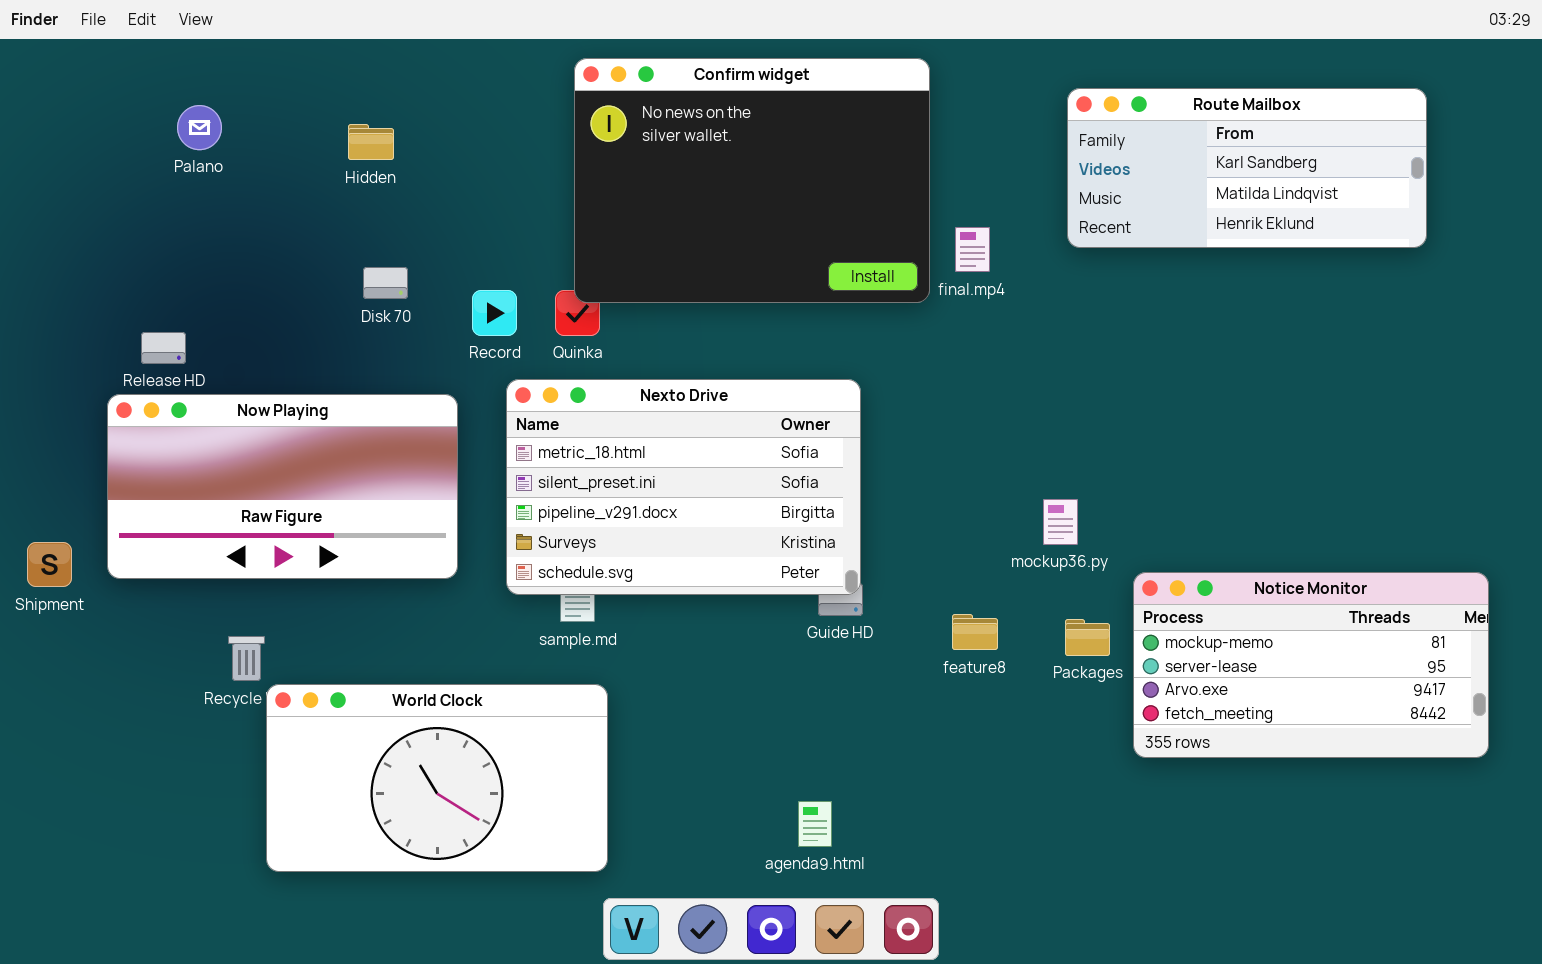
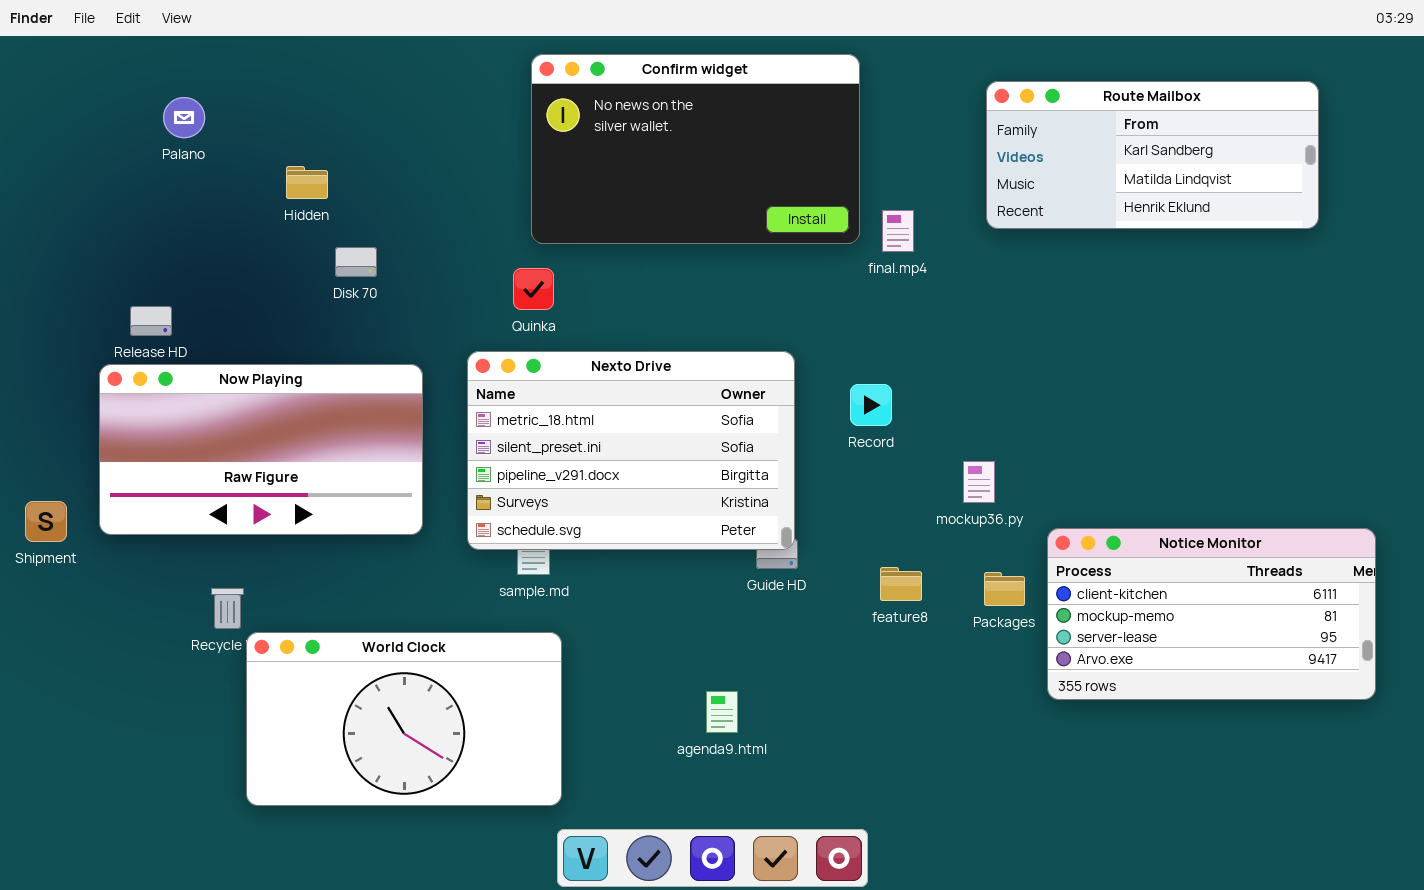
Confirm widget: [574,58,930,303] -> [531,54,860,244], resized
Hidden: [348,124,394,160] -> [286,166,328,199], moved
Record: [472,290,517,336] -> [850,384,892,426], moved
Notice Monitor: [1133,572,1489,758] -> [1047,528,1376,700], scrolled up 1 row
agenda9.html: [798,801,832,847] -> [706,691,738,733], moved

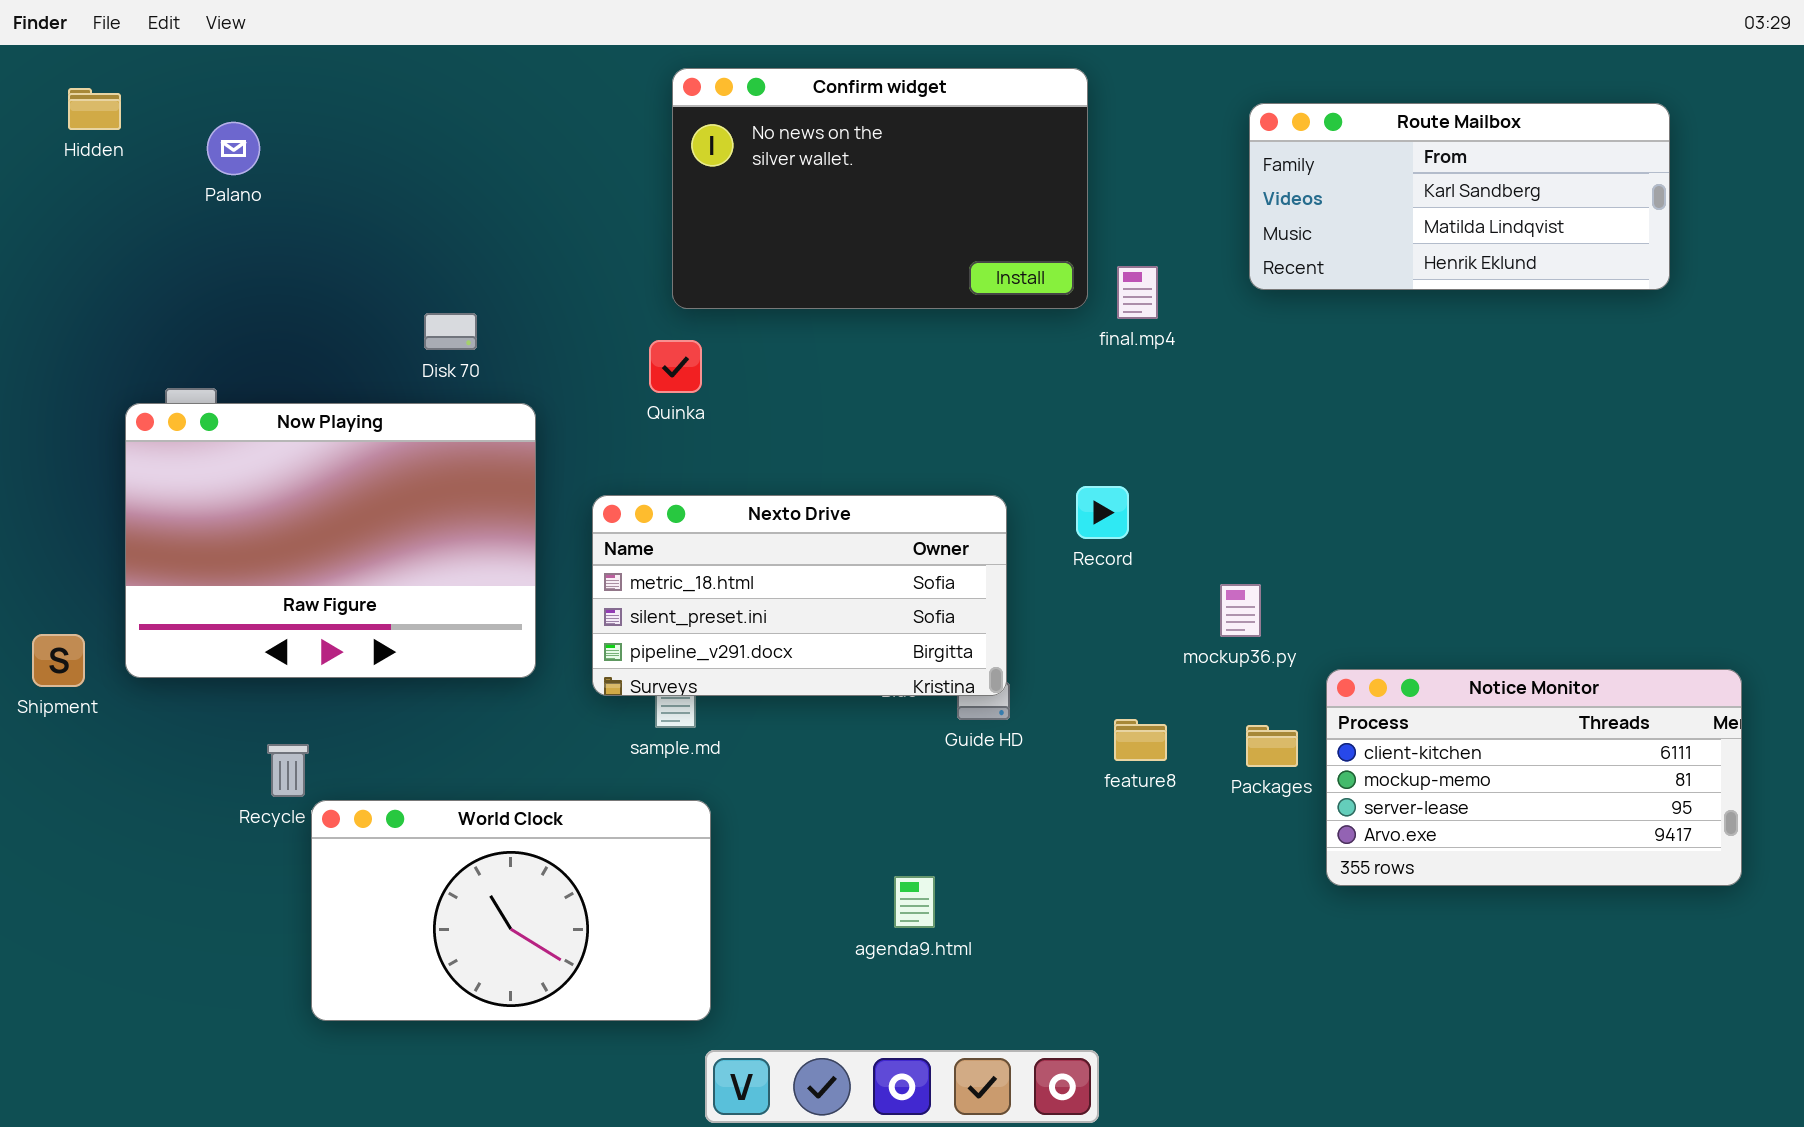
Hidden: [286,166,328,199] -> [68,88,121,130], moved
Nexto Drive: [467,351,795,550] -> [592,495,1007,696], resized
Now Playing: [99,364,423,535] -> [125,403,536,678], resized

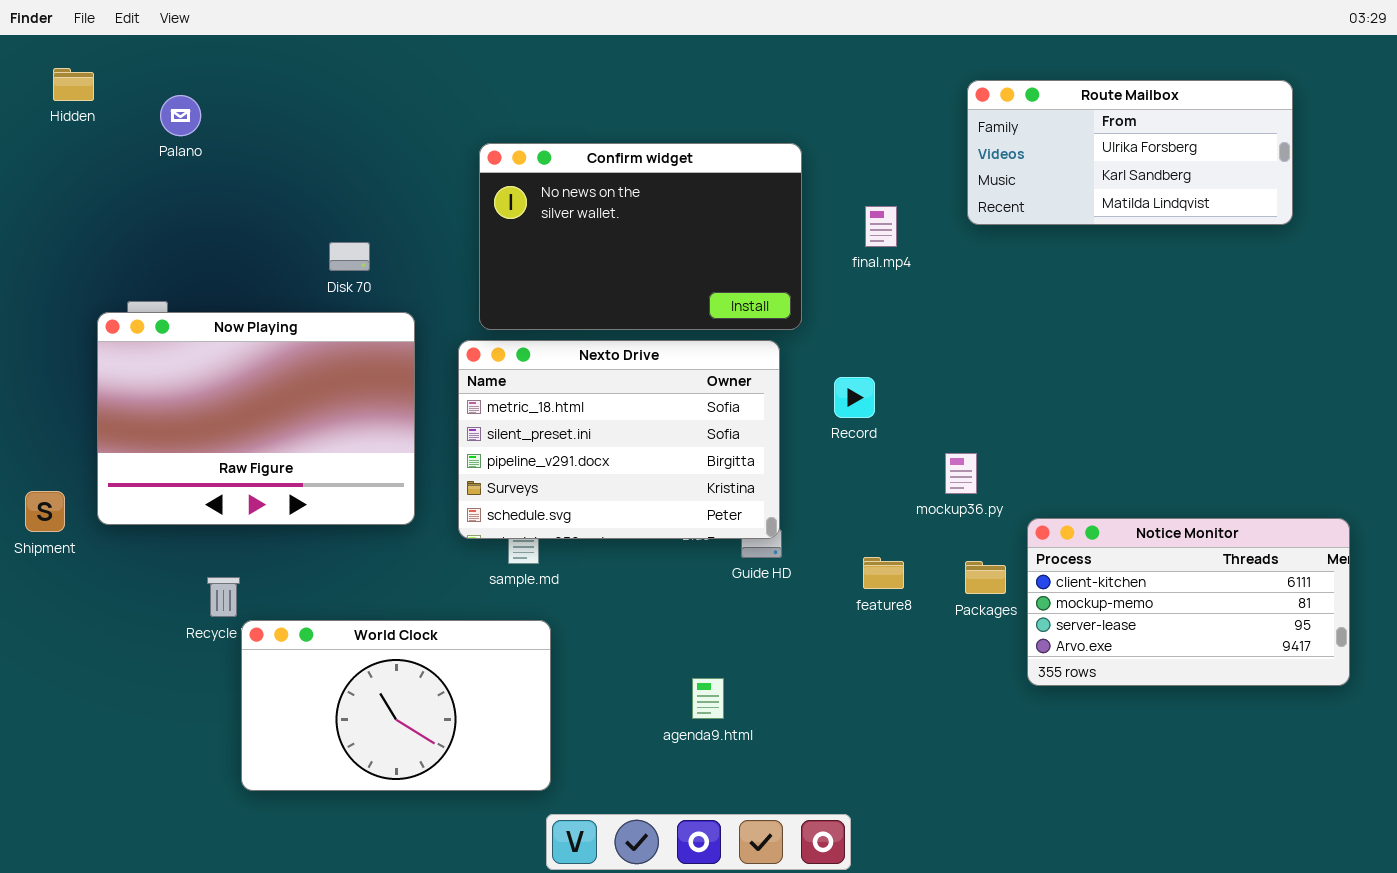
Confirm widget: [672,68,1088,309] -> [479,143,802,330], moved
Route Mailbox: [1249,103,1670,290] -> [967,80,1293,225], scrolled up 1 row
Nexto Drive: [592,495,1007,696] -> [458,340,780,539], resized

